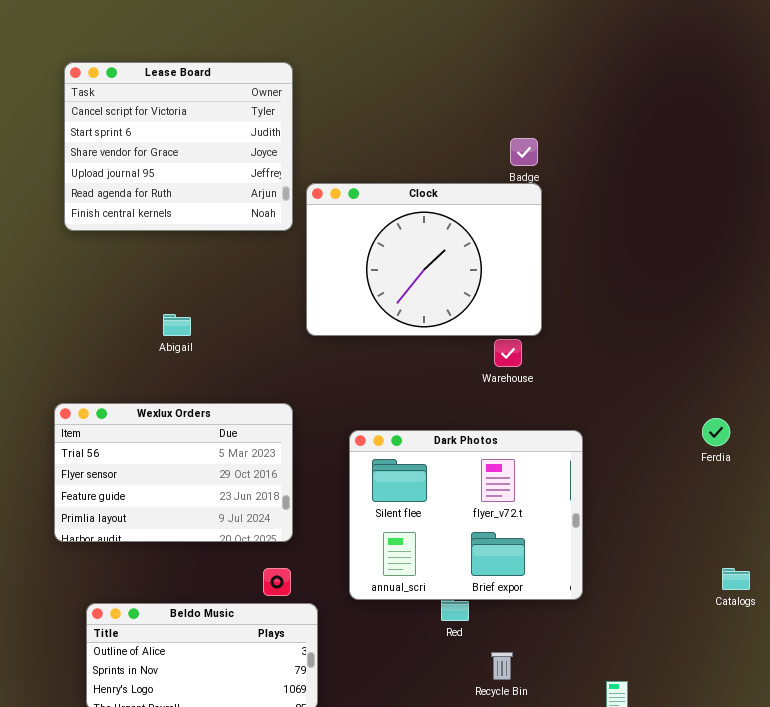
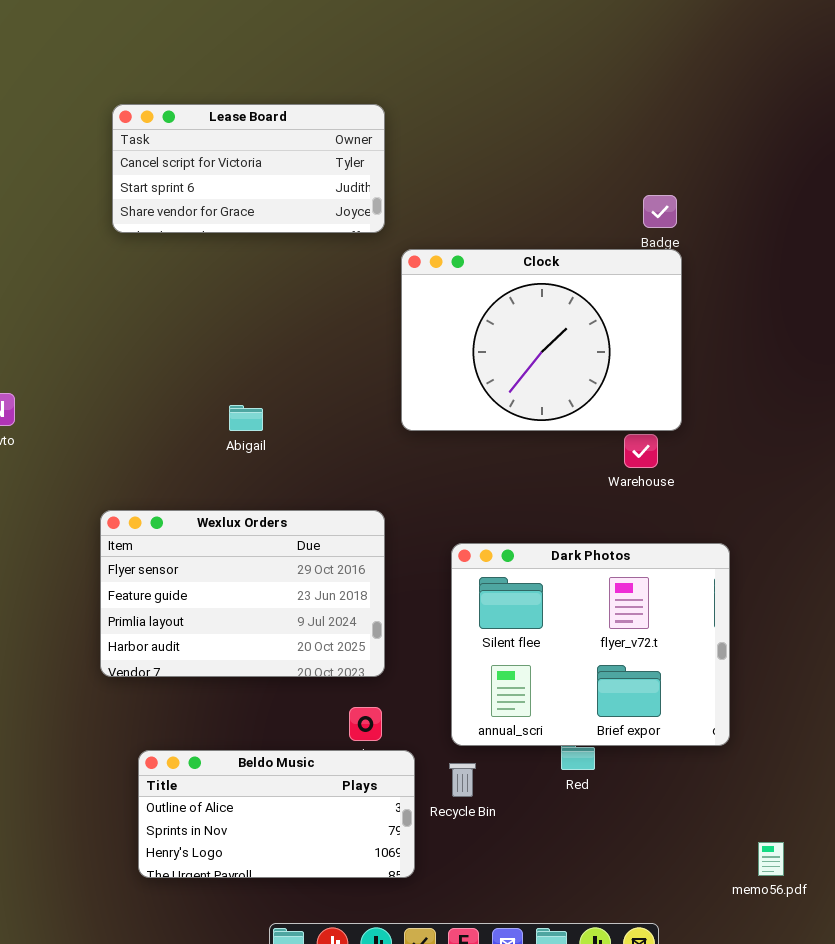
Lease Board: [64,62,293,231] -> [112,104,385,233], resized
Wexlux Orders: [54,403,293,542] -> [100,510,385,677], scrolled down 1 row
Recycle Bin: [491,652,513,680] -> [449,763,476,797], moved

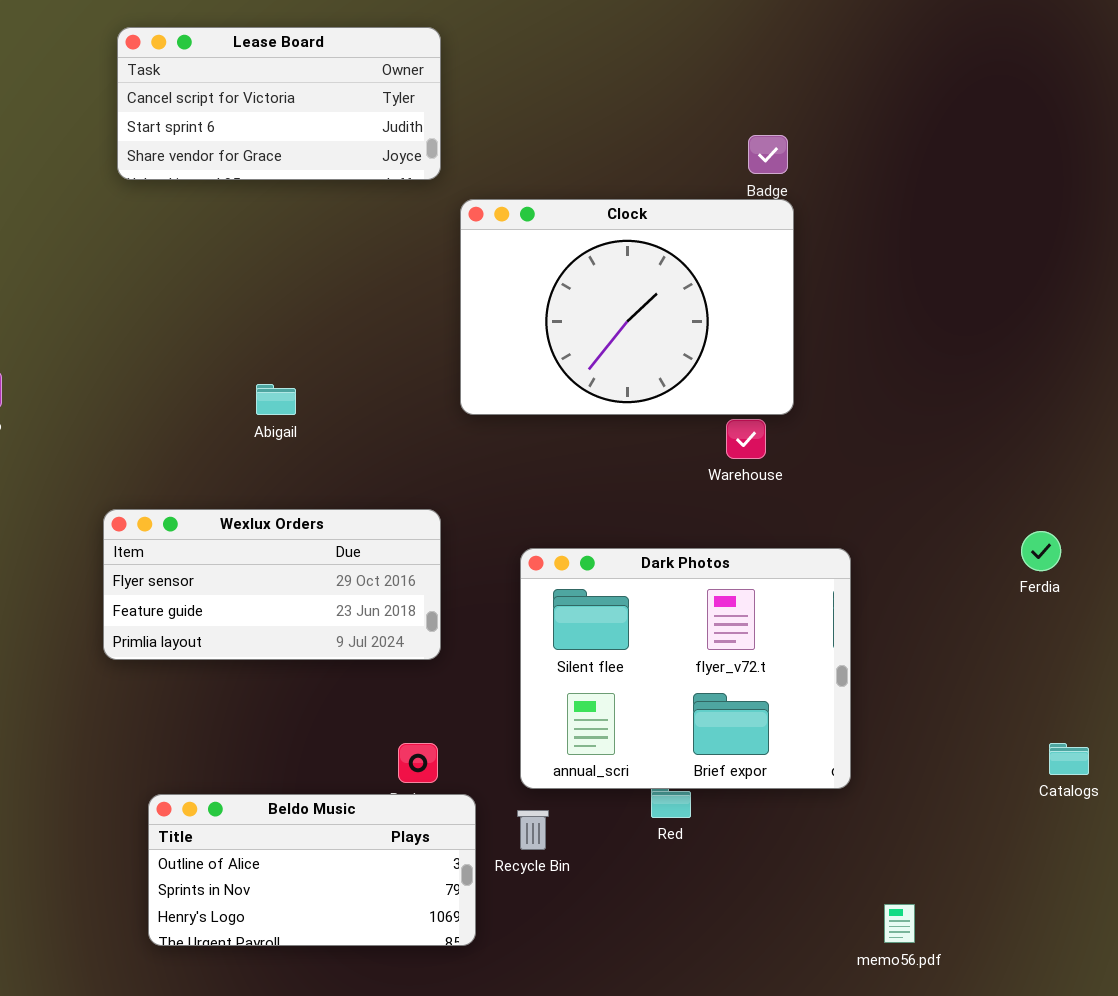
Wexlux Orders: [100,510,385,677] -> [103,509,441,660], resized

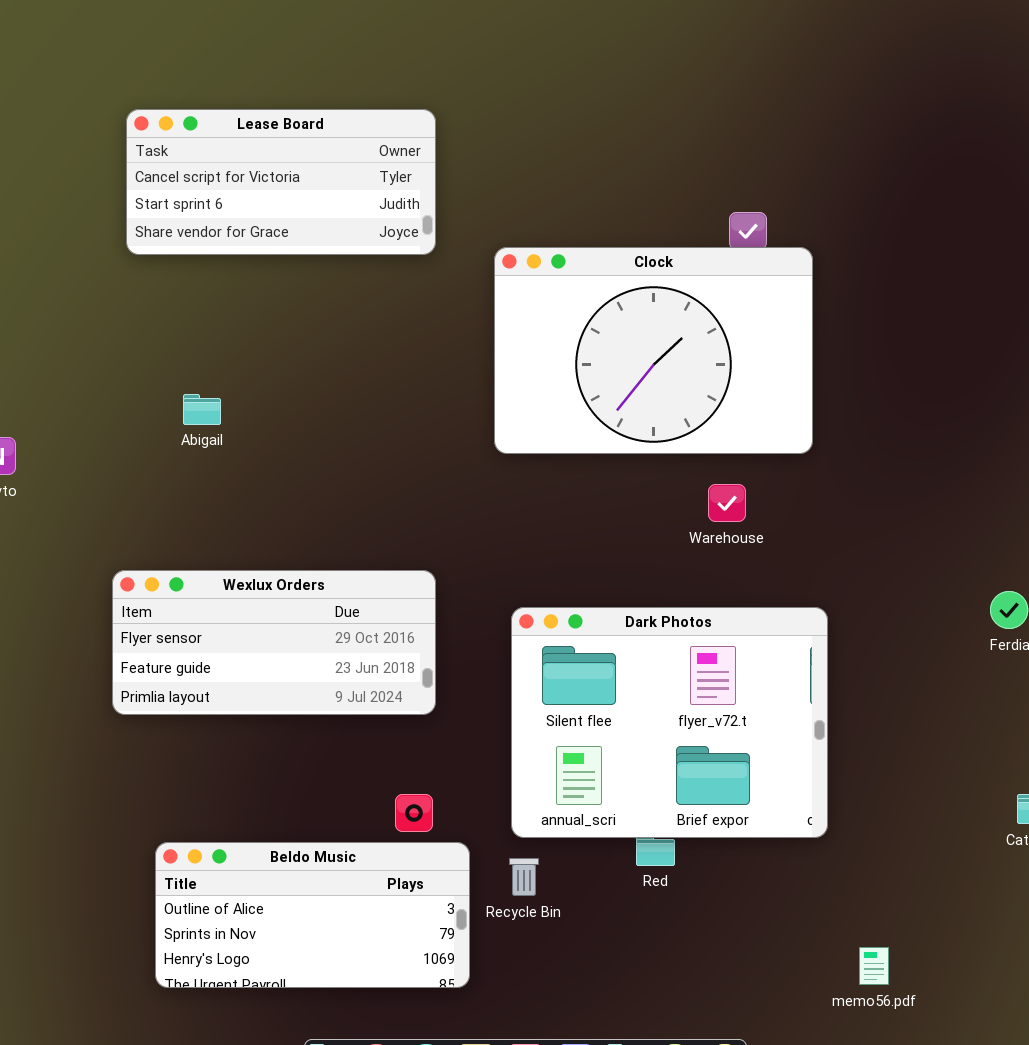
Clock: [460,199,794,415] -> [494,247,813,454], moved
Abigail: [256,384,296,415] -> [183,394,221,425], moved

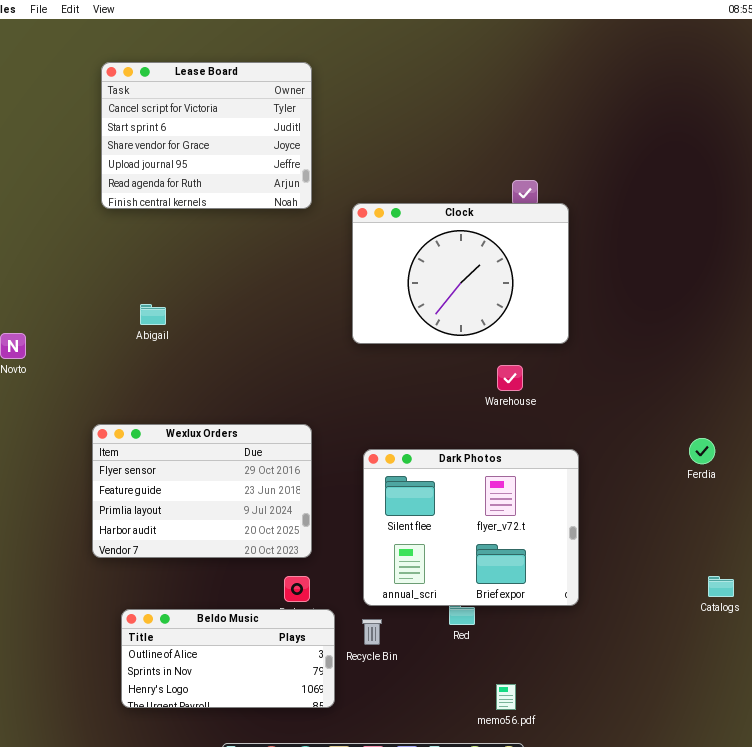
Lease Board: [126,109,436,255] -> [101,62,312,209], resized
Wexlux Orders: [112,570,436,715] -> [92,424,312,558], resized
memo56.pdf: [859,947,889,985] -> [496,684,516,710], moved

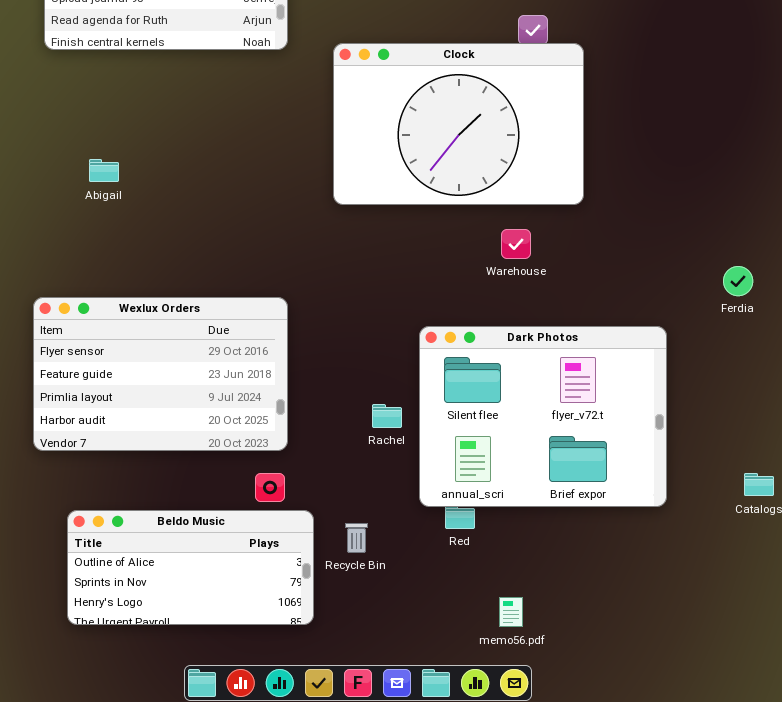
Ferdia: [689,438,715,464] -> [723,266,753,296], moved
Dark Photos: [363,449,579,606] -> [419,326,667,507], moved

